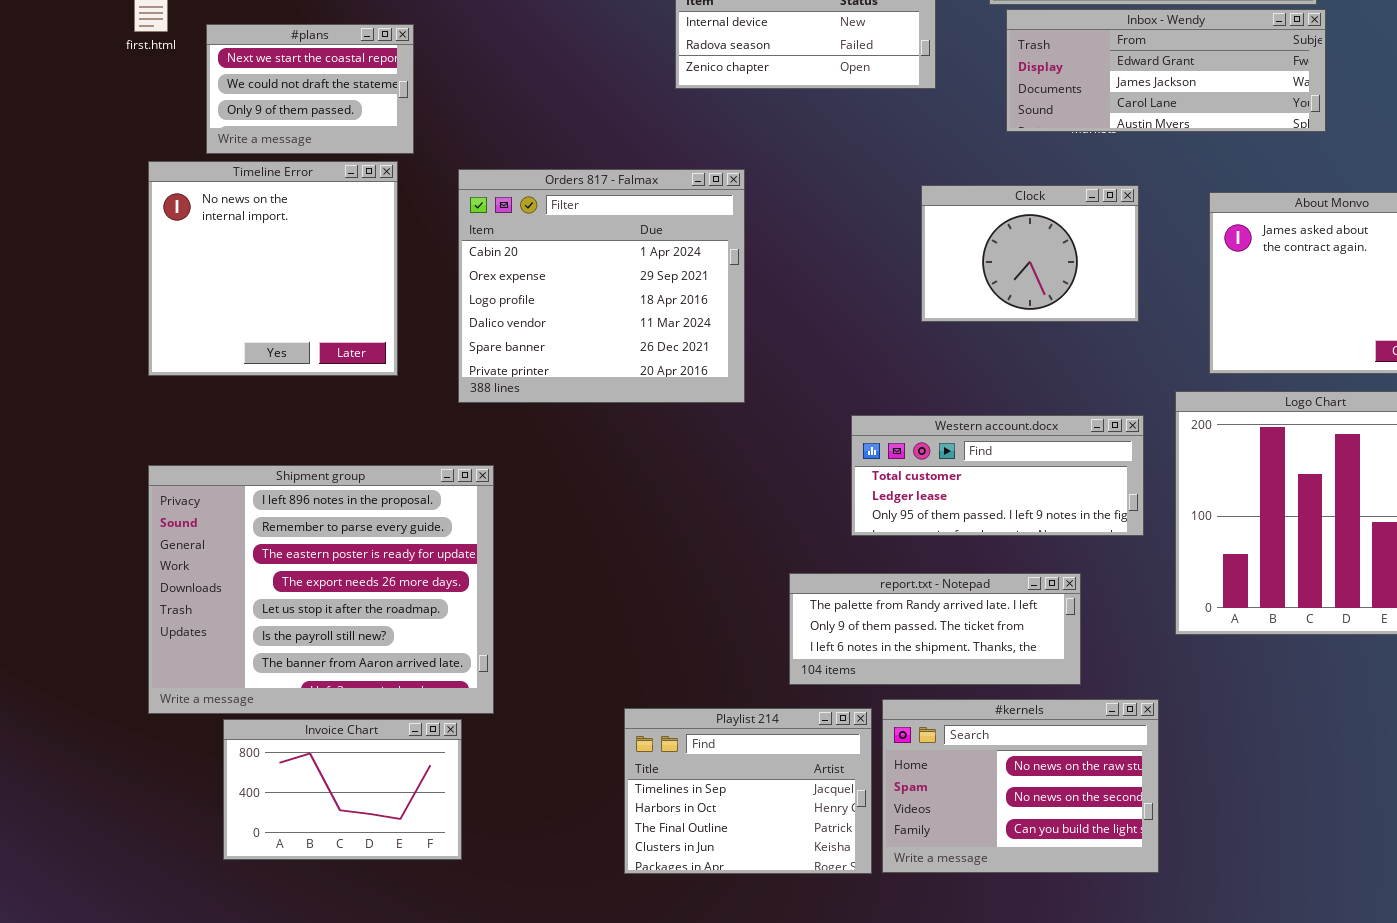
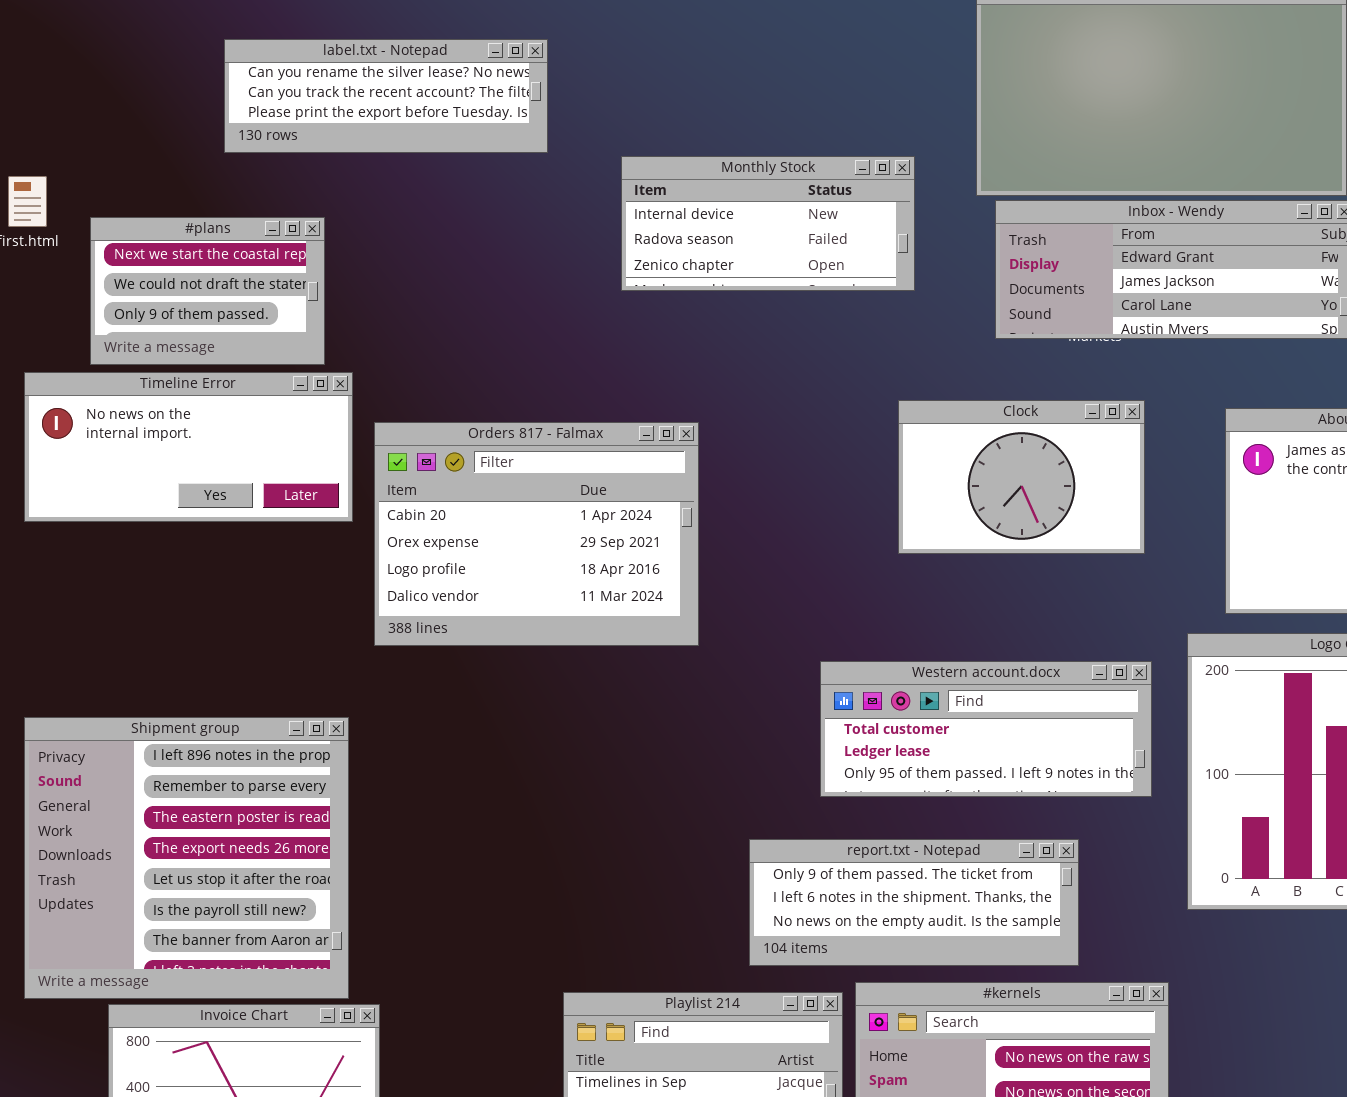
Timeline Error: [148,161,398,376] -> [24,372,353,522], resized
Orders 817 - Falmax: [458,169,745,403] -> [374,422,699,646], resized
Shipment group: [148,465,494,714] -> [24,717,349,999], resized
report.txt - Notepad: [789,573,1081,685] -> [749,839,1079,966], scrolled down 1 row

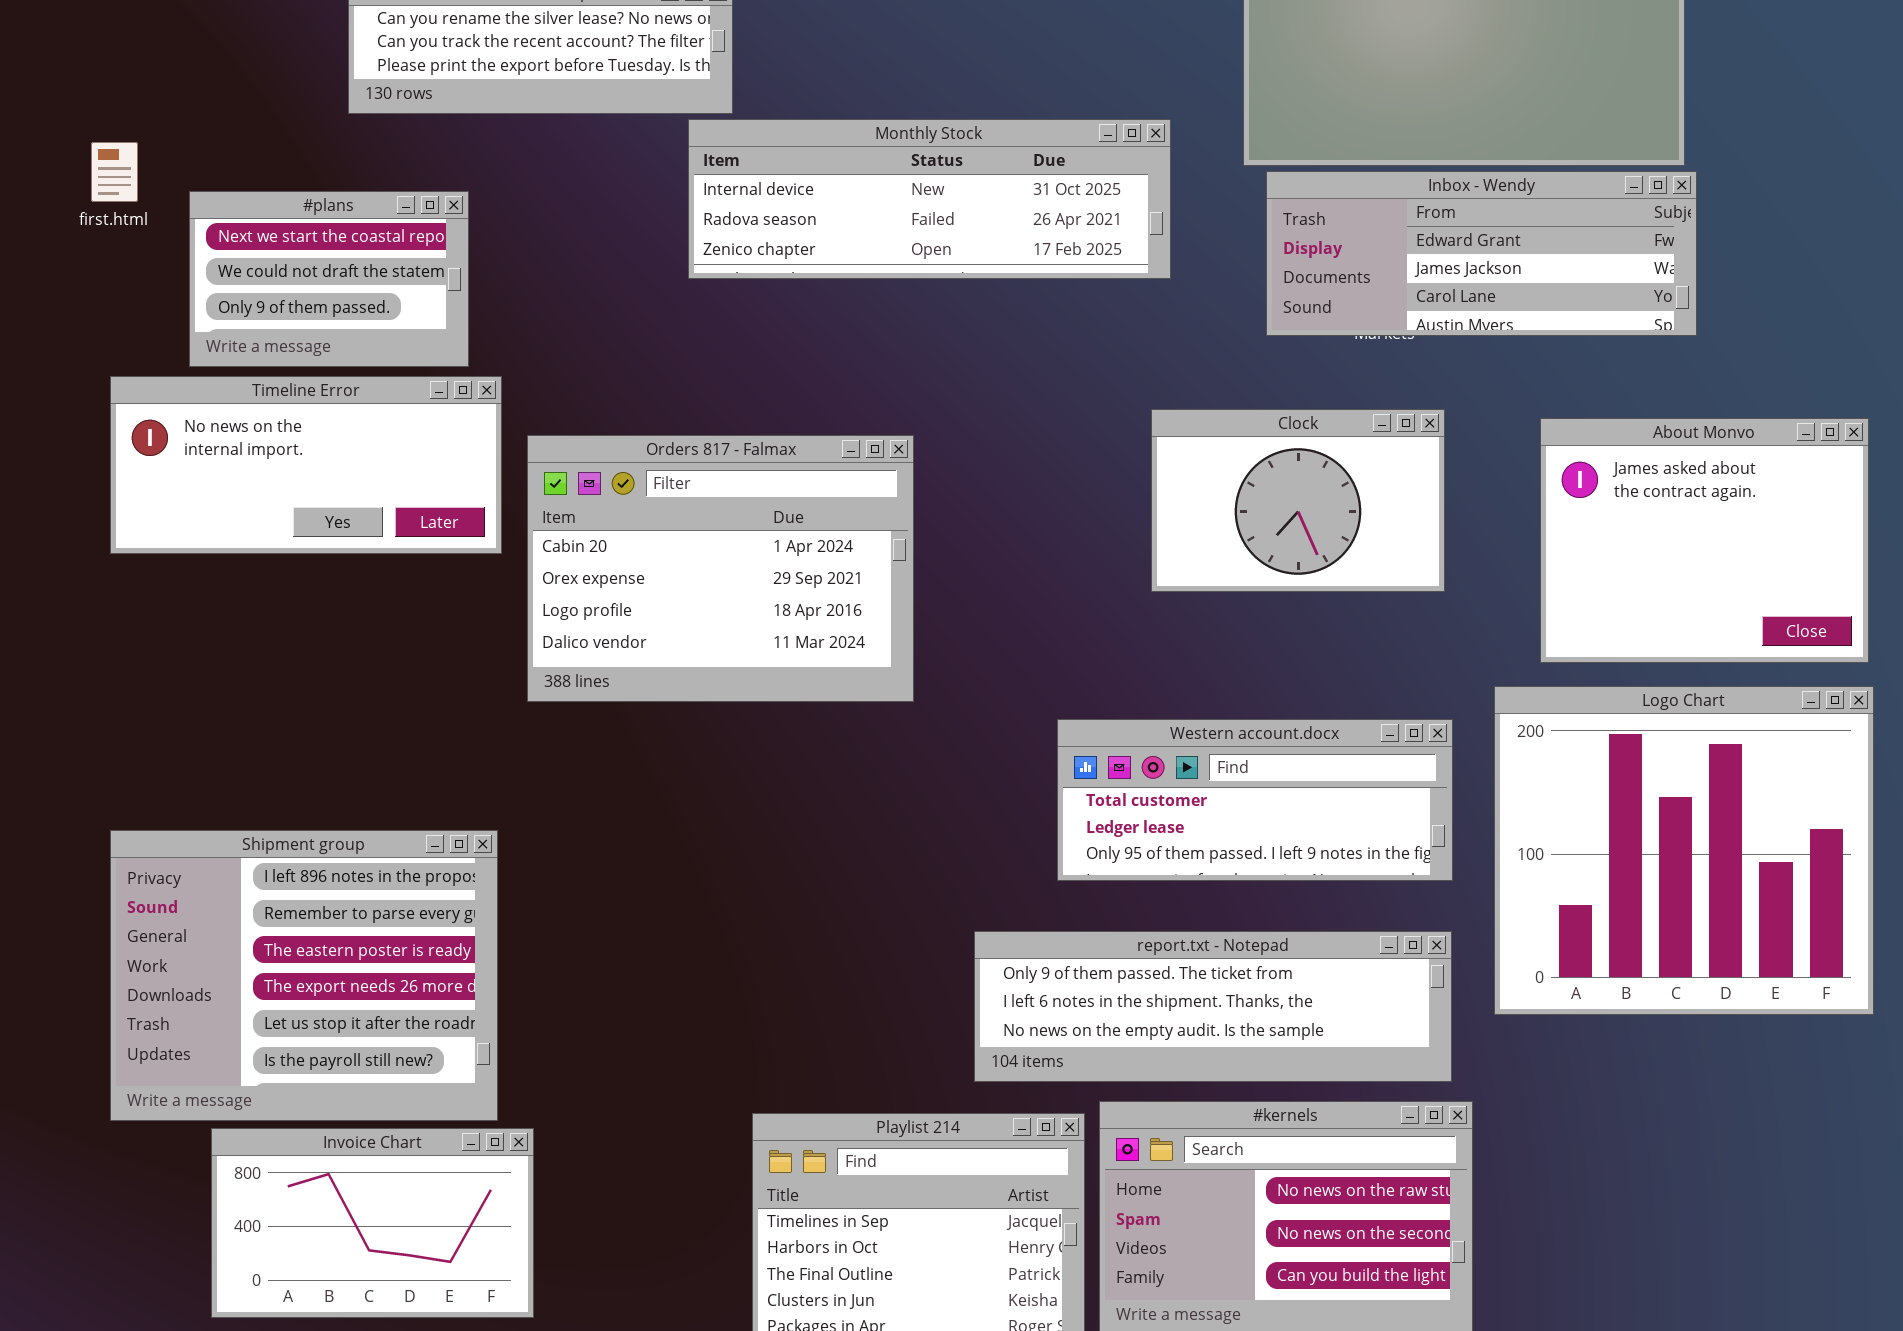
Monthly Stock: [621,156,915,291] -> [688,119,1171,279], resized
Shipment group: [24,717,349,999] -> [110,830,498,1121], resized
report.txt - Notepad: [749,839,1079,966] -> [974,931,1452,1082], resized

